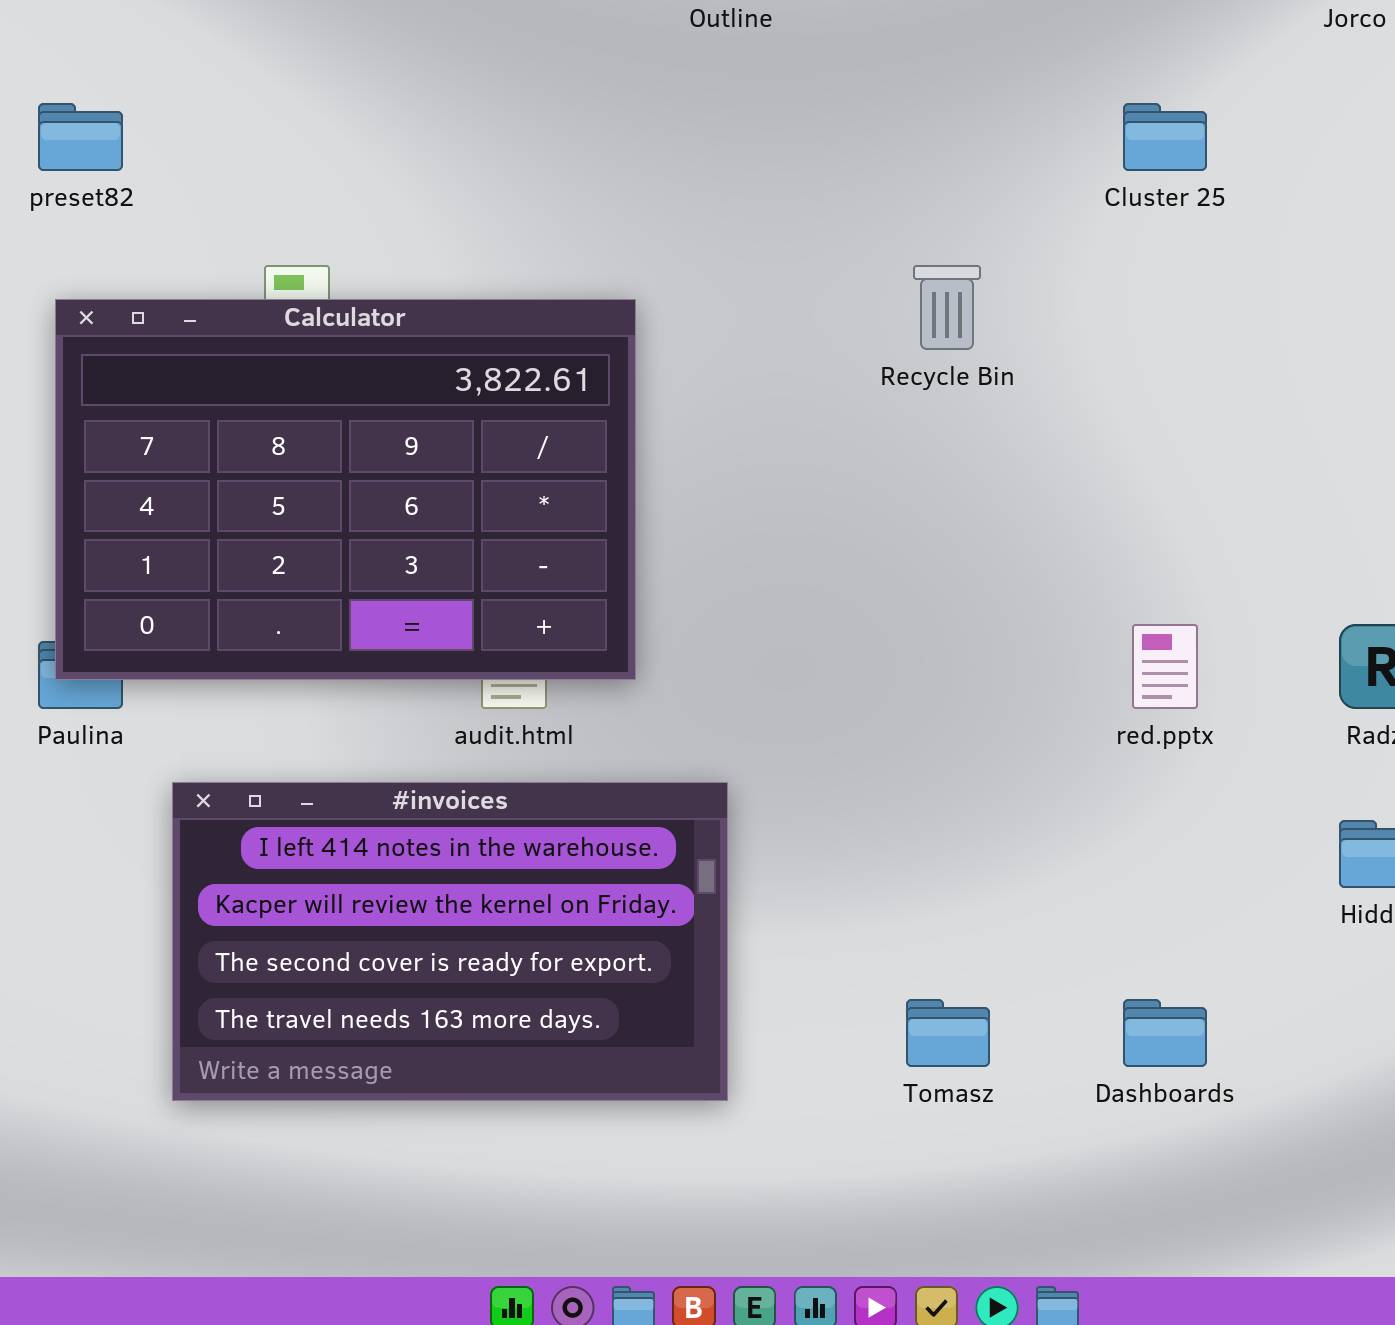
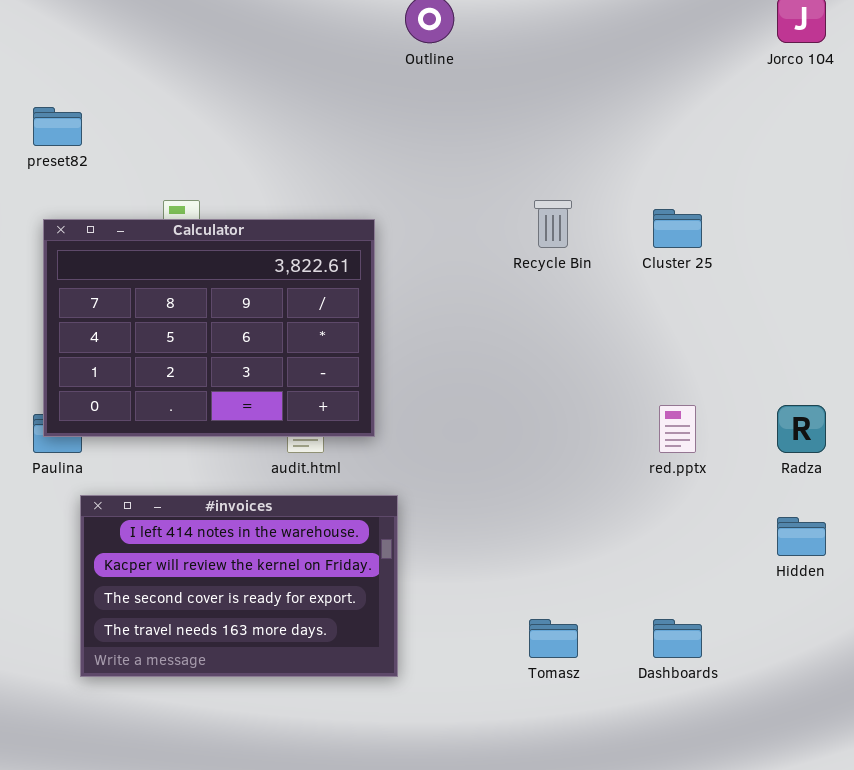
Cluster 25: [1123,103,1207,171] -> [653,209,702,248], moved
#invoices: [172,782,728,1101] -> [80,495,398,677], moved

